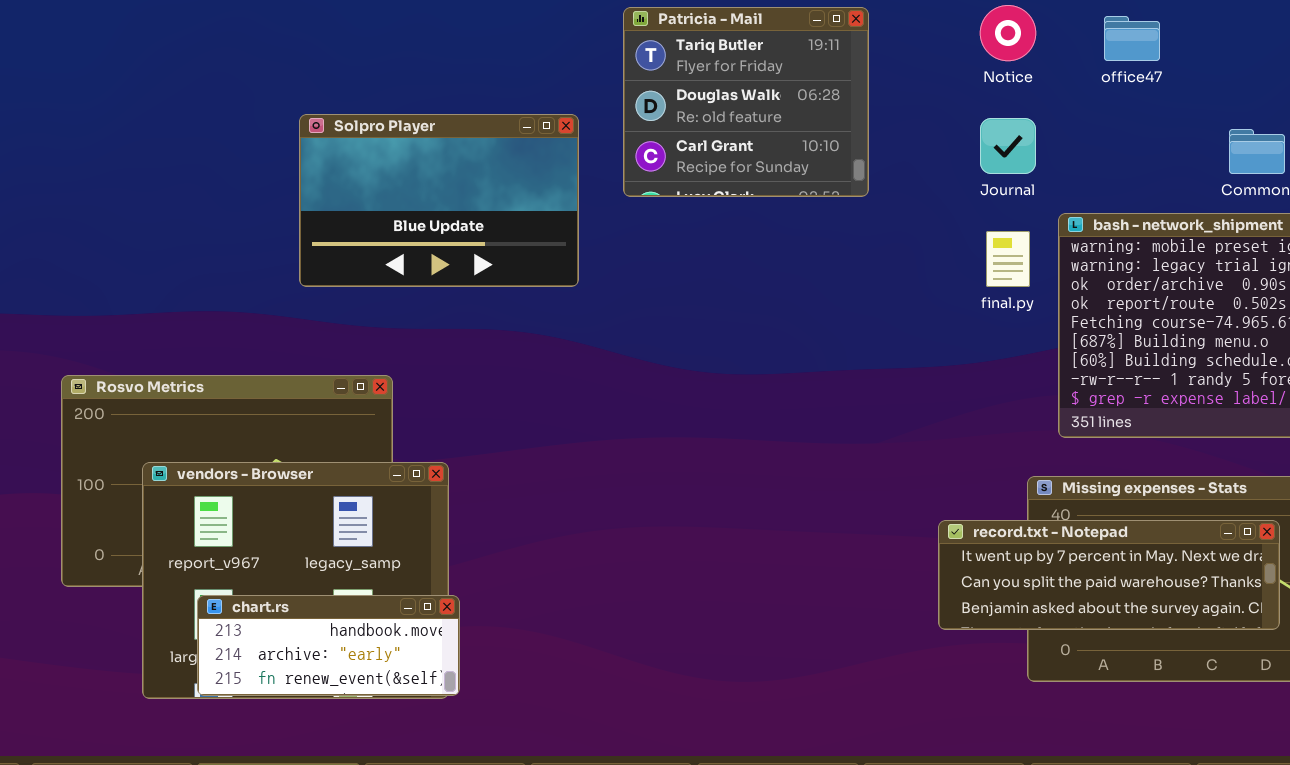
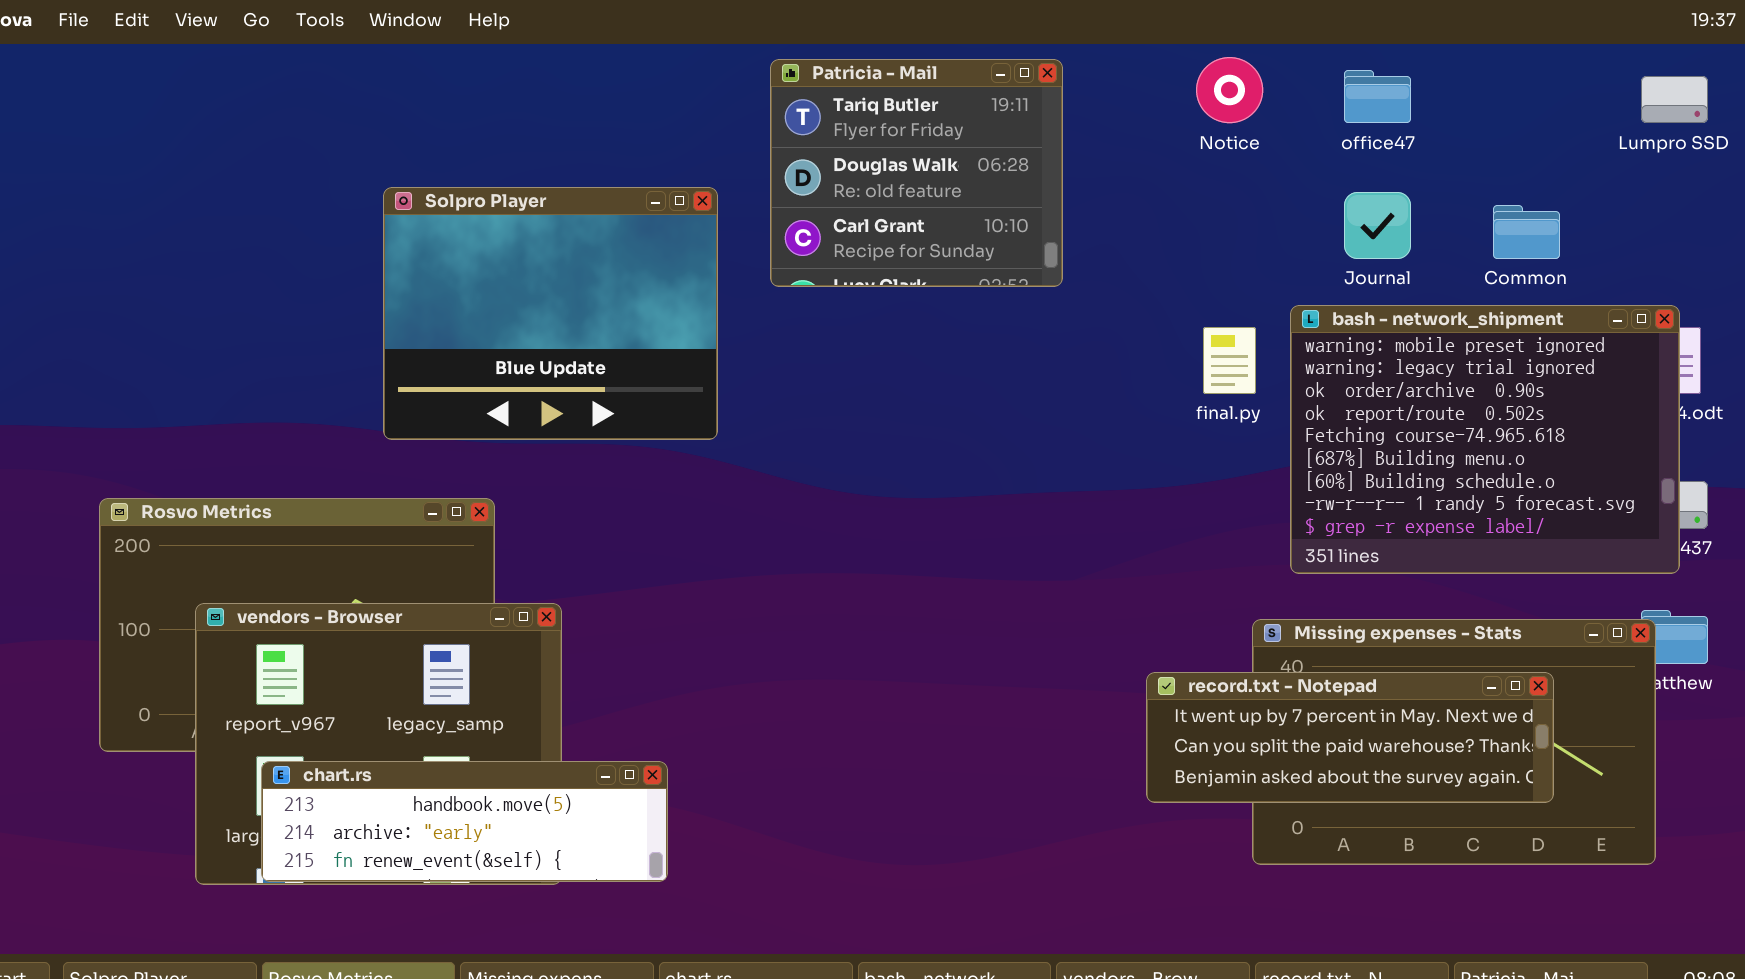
Solpro Player: [299,114,579,287] -> [383,187,718,440], resized
Journal: [980,118,1036,174] -> [1344,192,1411,259], moved
chart.rs: [197,595,460,696] -> [261,761,668,882], resized

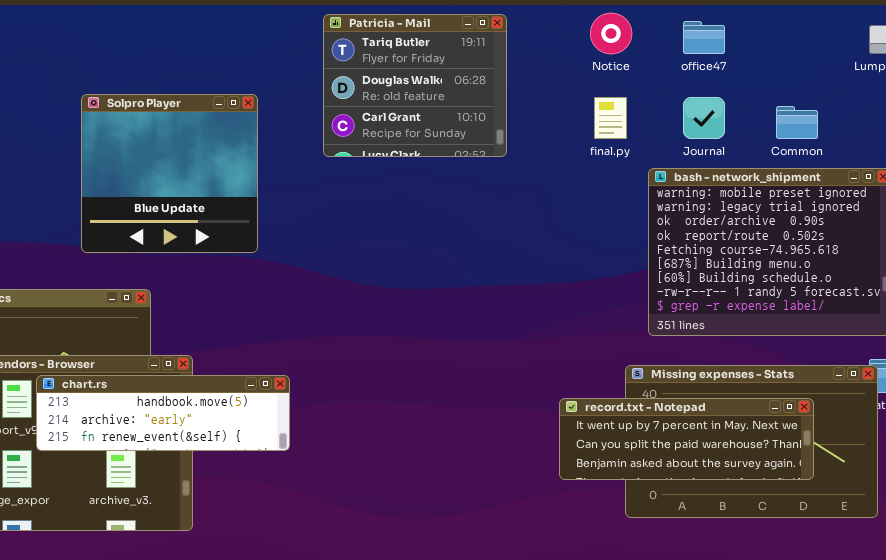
Solpro Player: [383,187,718,440] -> [81,94,258,253], resized
final.py: [1203,327,1256,394] -> [594,97,627,139], moved
chart.rs: [261,761,668,882] -> [36,375,290,451], moved

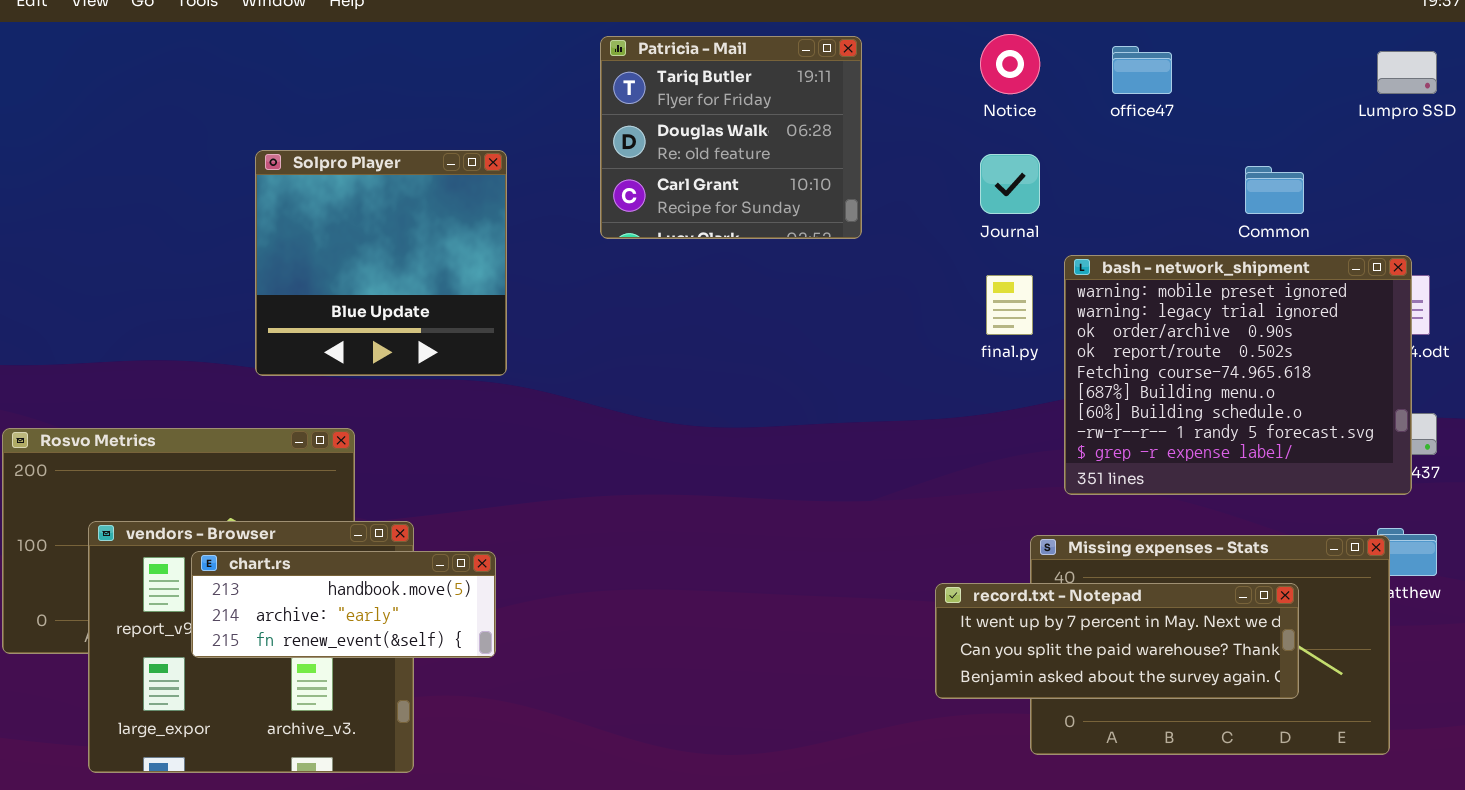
final.py: [594,97,627,139] -> [986,275,1033,335], moved
Journal: [683,97,725,139] -> [980,154,1040,214], moved
chart.rs: [36,375,290,451] -> [191,551,496,658], resized

